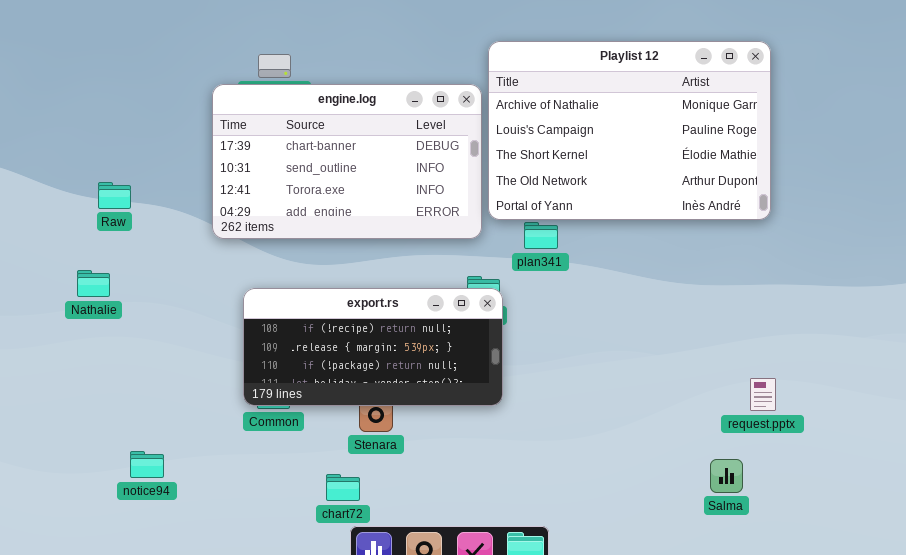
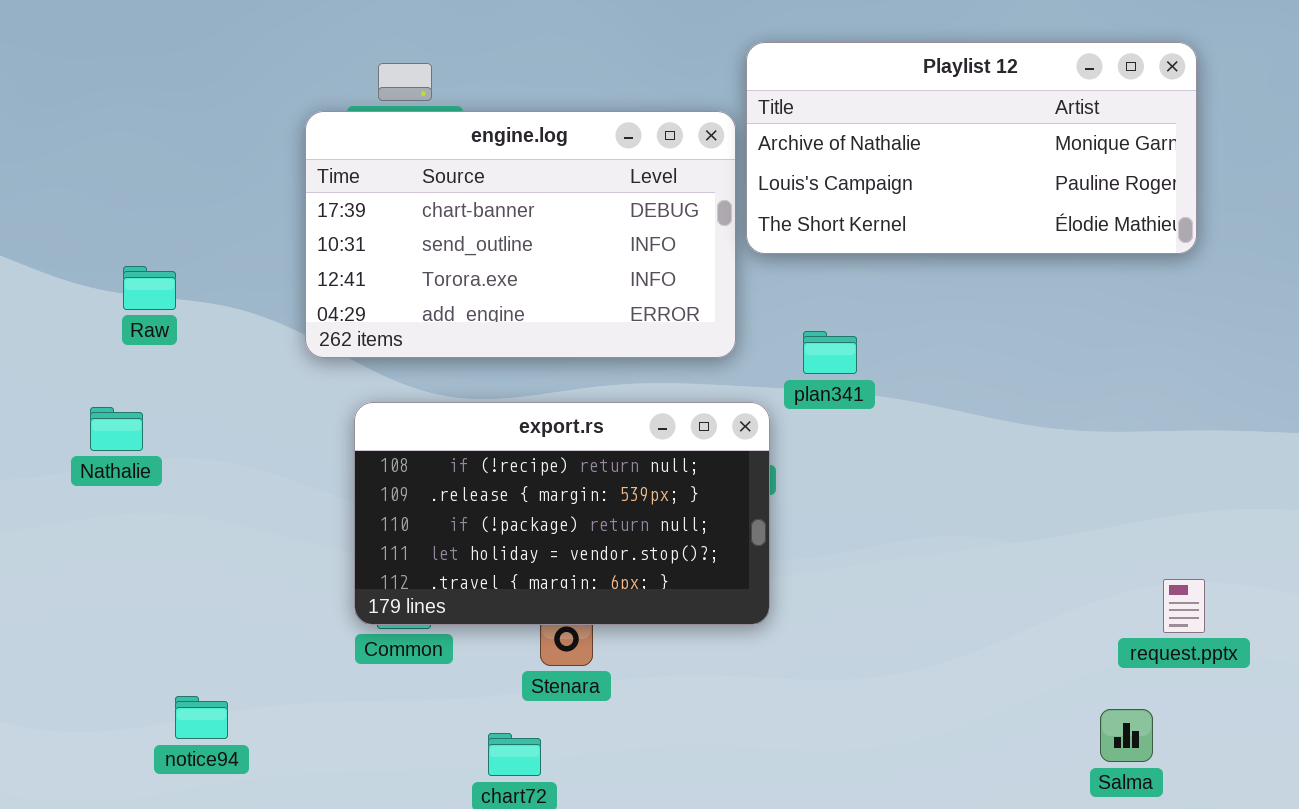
Playlist 12: [488,41,771,220] -> [746,42,1197,254], resized
export.rs: [243,288,503,406] -> [354,402,770,625], resized

